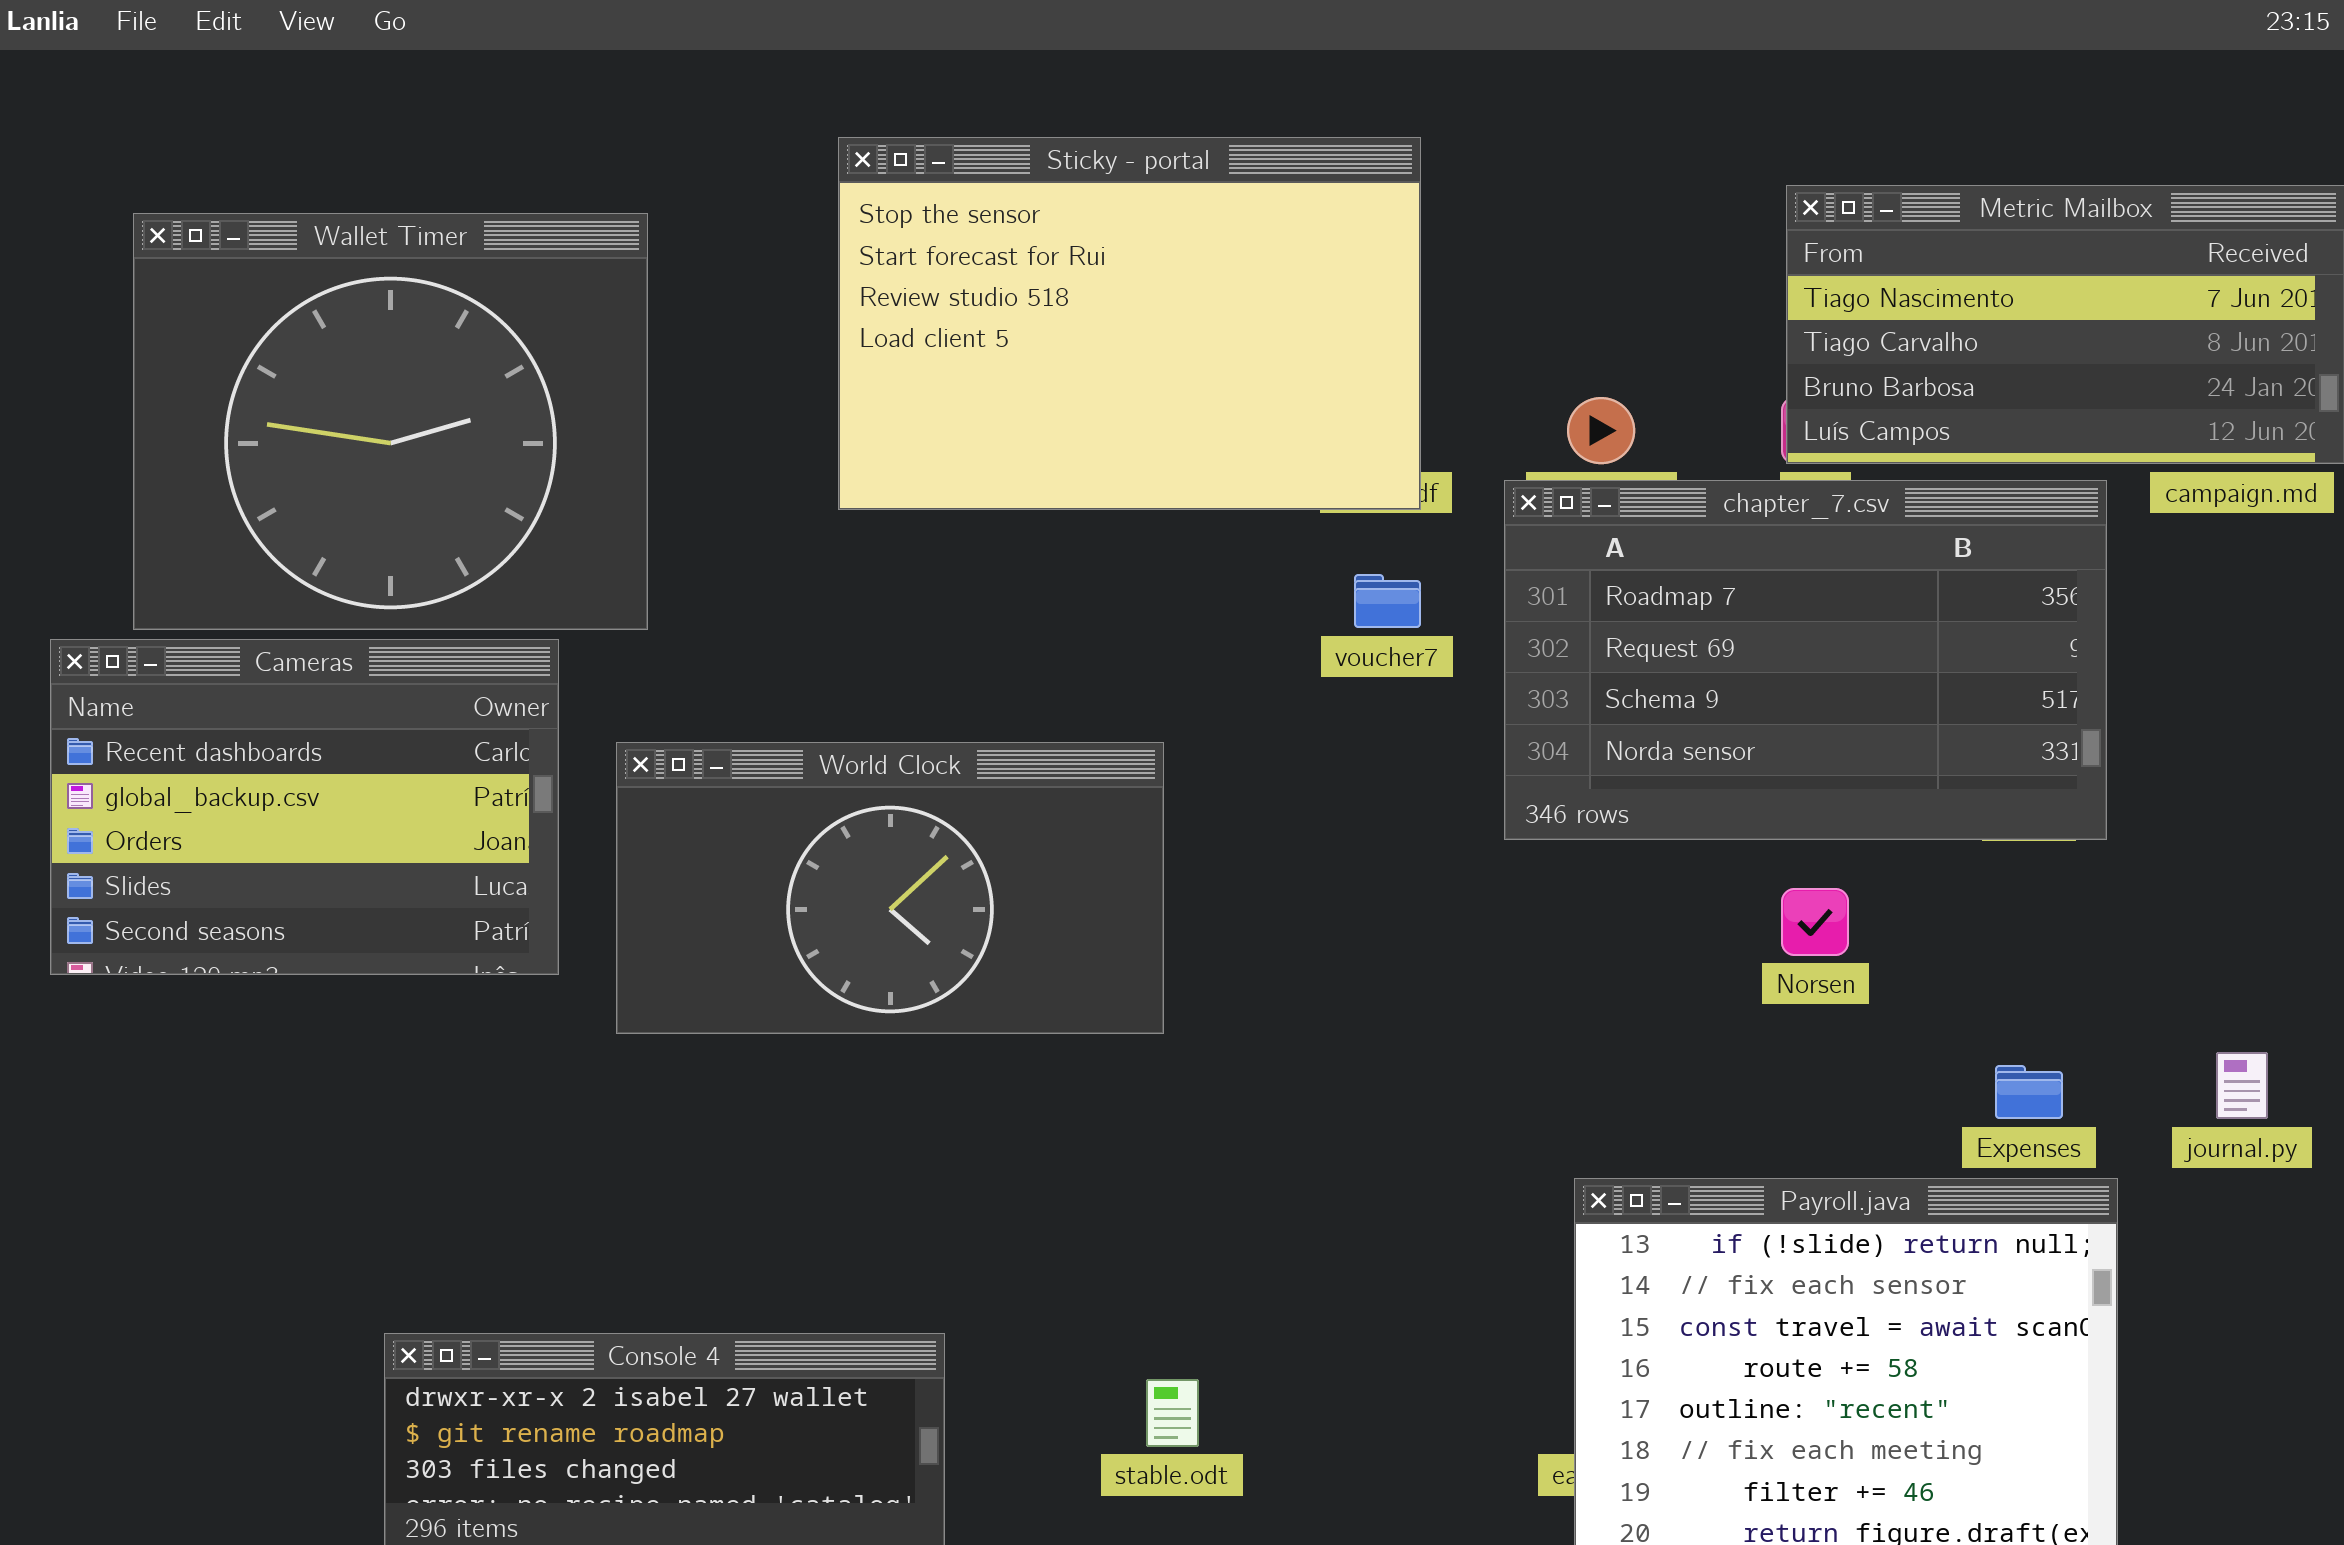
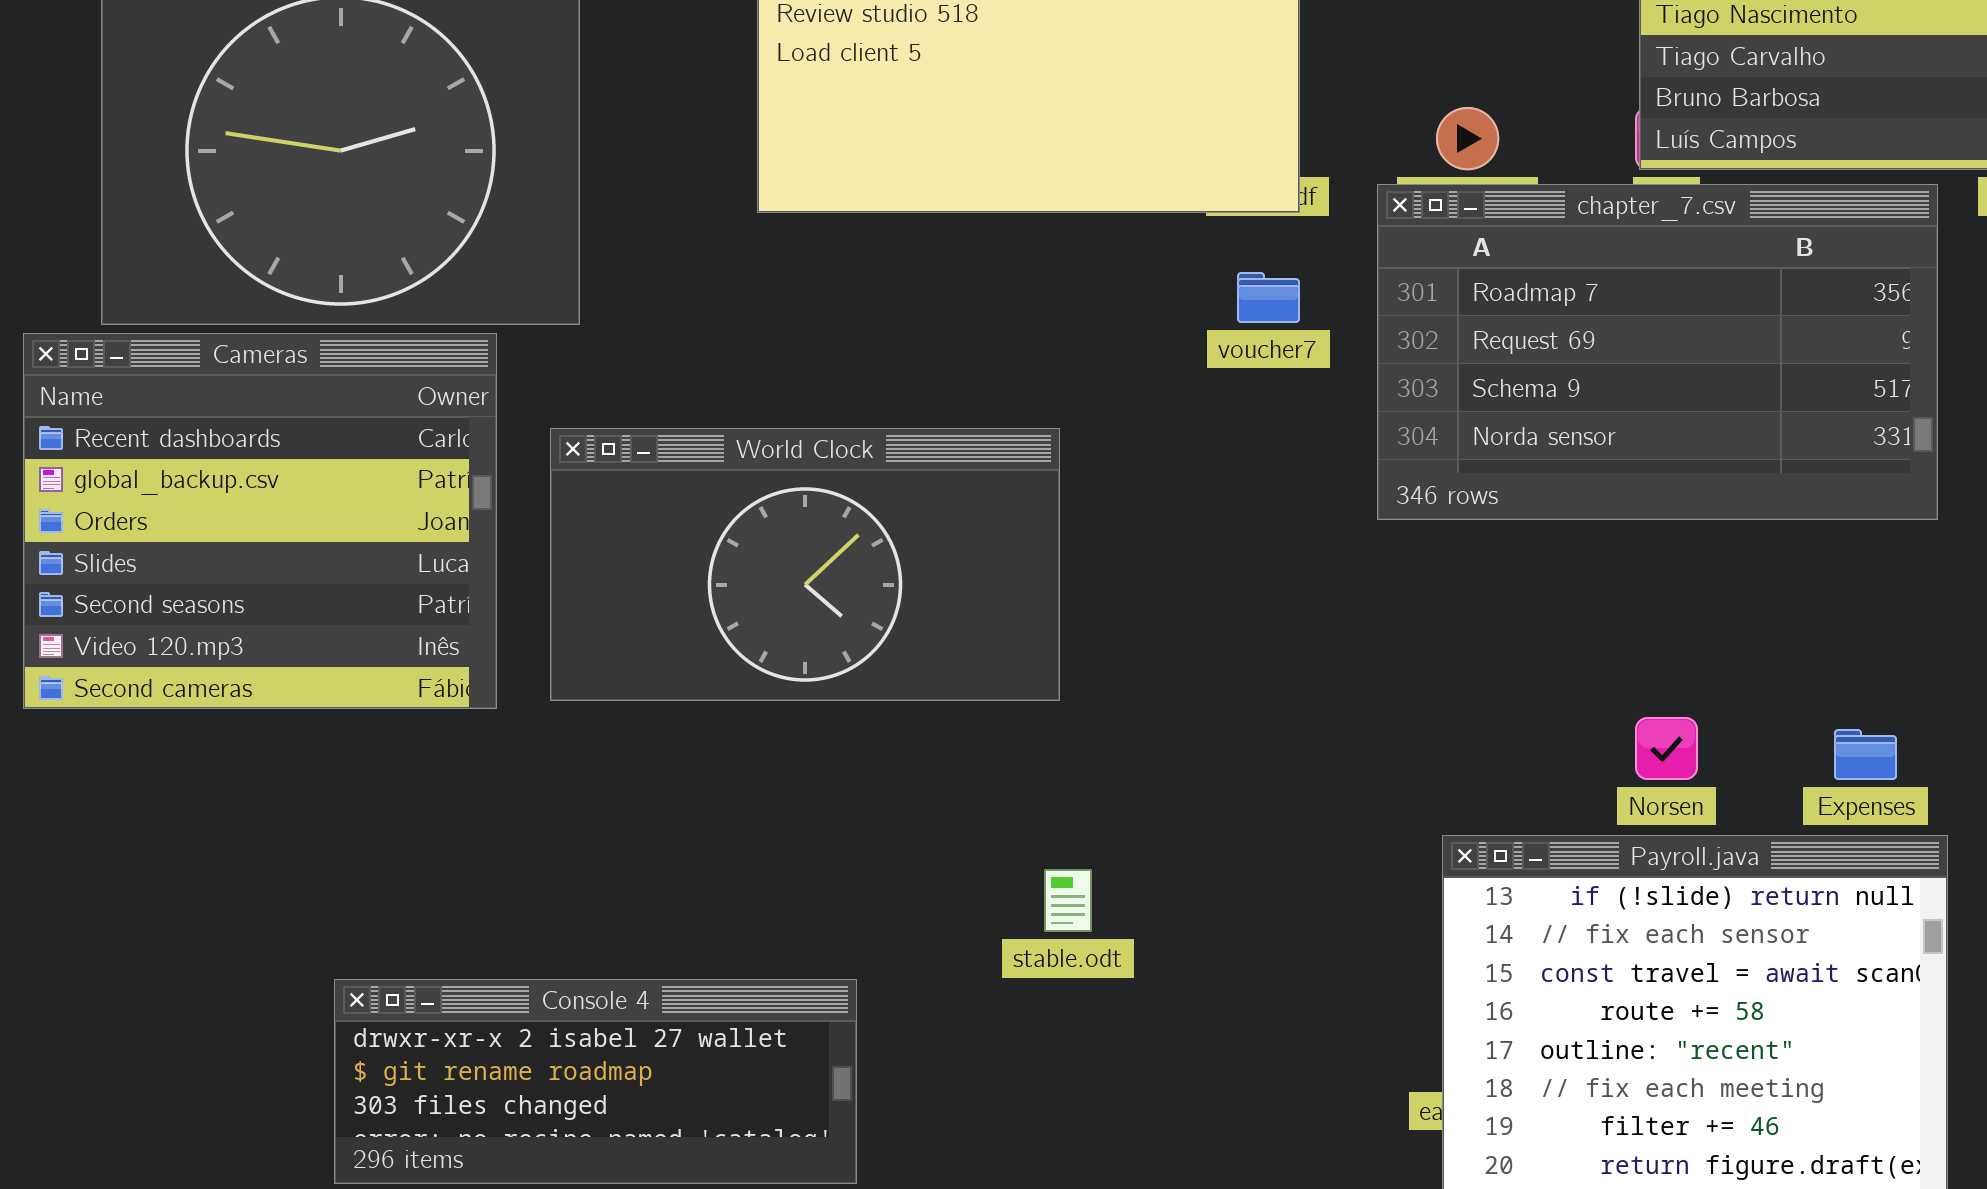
Cameras: [50,639,559,975] -> [23,333,497,709], resized
Norsen: [1781,888,1849,956] -> [1635,717,1698,780], moved
stable.odt: [1146,1379,1199,1447] -> [1044,869,1092,932], moved

